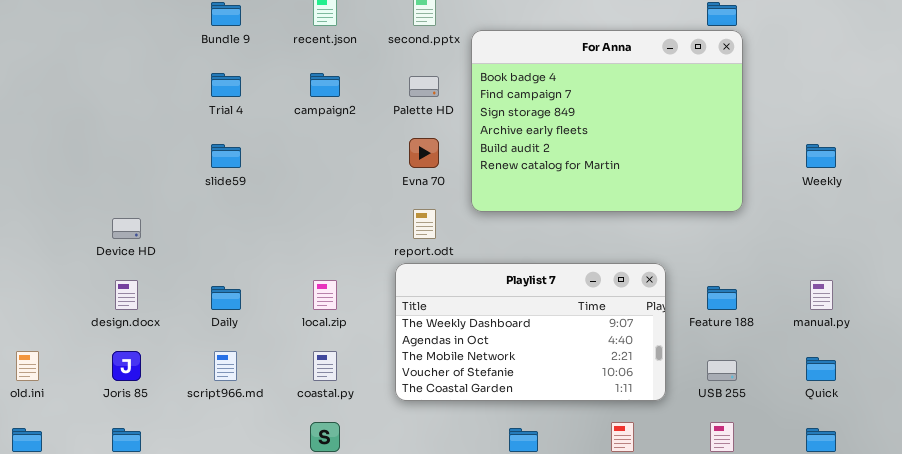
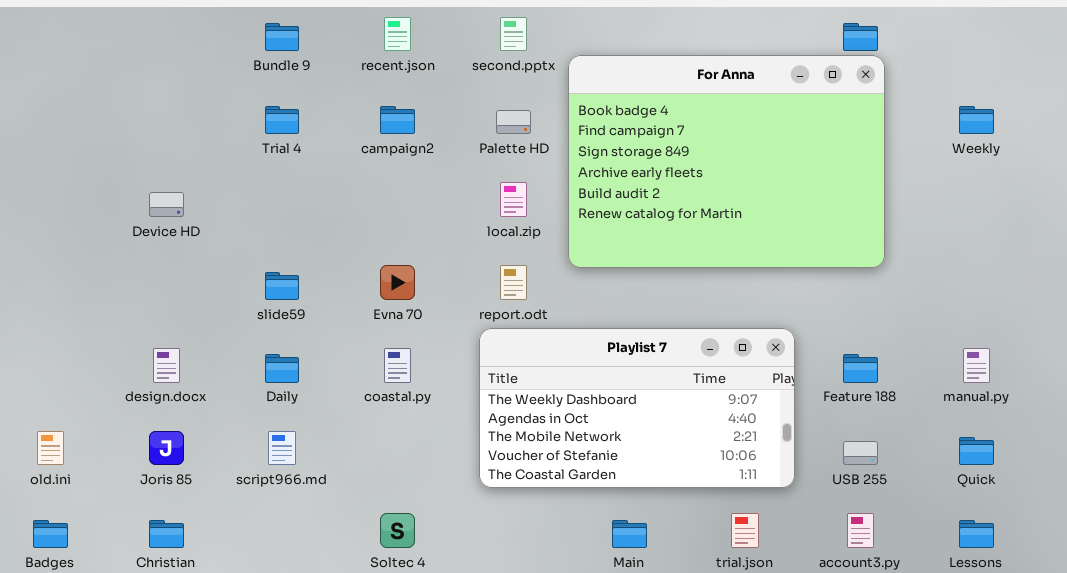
Evna 70: [409,138,439,168] -> [380,265,415,300], moved
slide59: [211,144,241,168] -> [265,272,299,300], moved
Weekly: [806,144,836,168] -> [959,106,994,134], moved
Device HD: [112,218,141,239] -> [149,192,184,217], moved
local.zip: [313,280,337,310] -> [500,182,527,217], moved
coastal.py: [313,351,337,381] -> [384,348,411,383], moved

